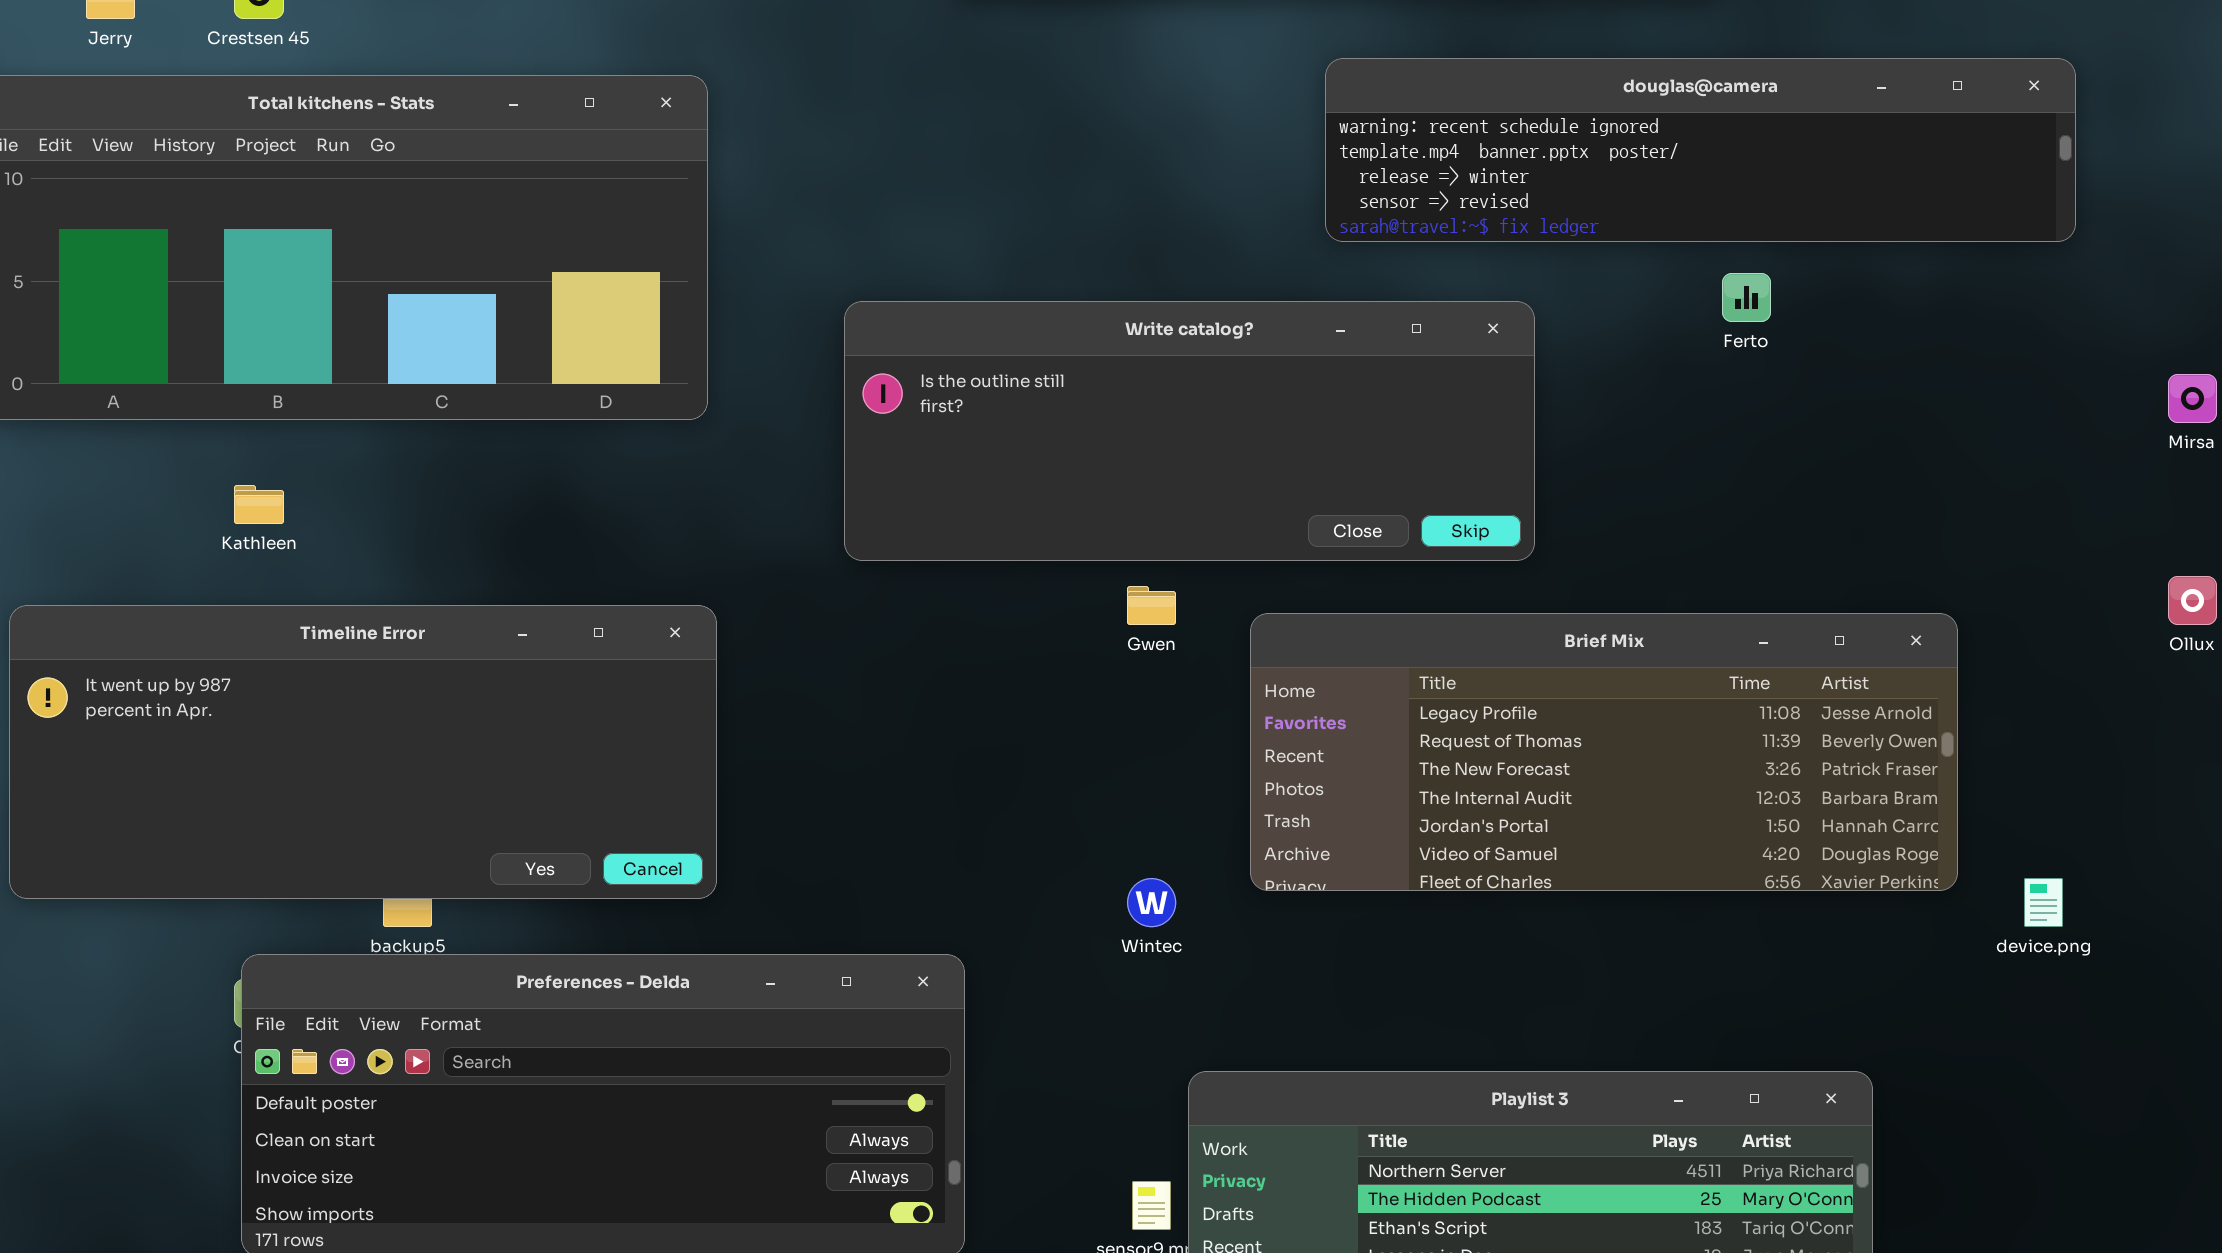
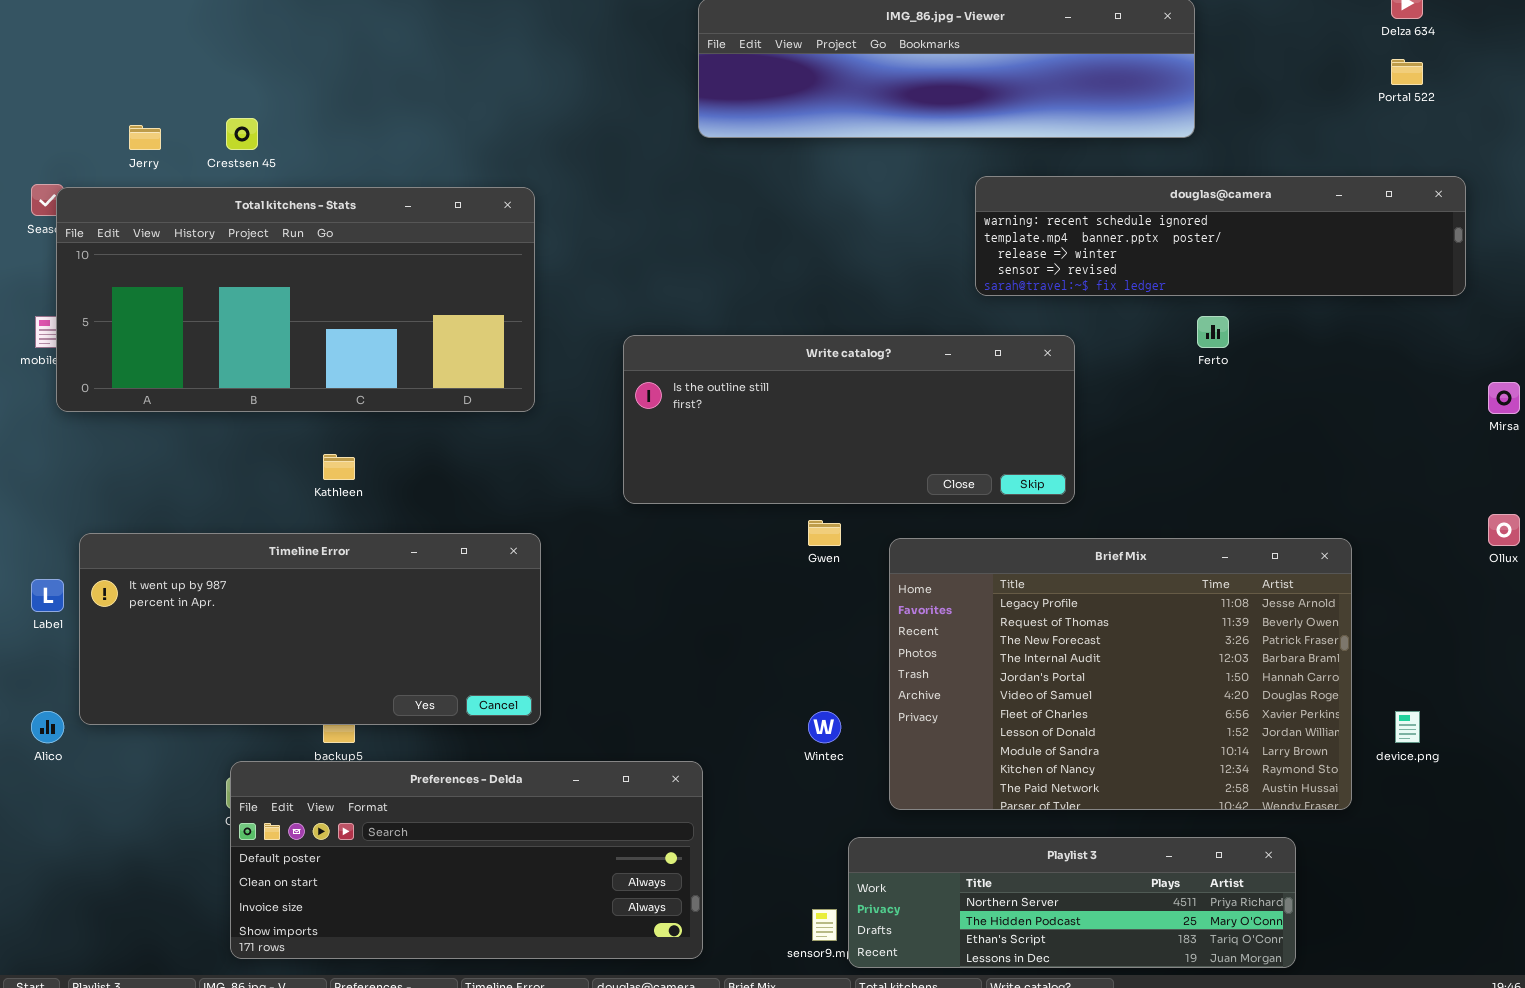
douglas@camera: [1325,58,2076,242] -> [975,176,1466,296], moved
Kathleen: [234,485,284,524] -> [323,454,355,480], moved
Brief Mix: [1250,613,1958,891] -> [889,538,1352,810], resized

